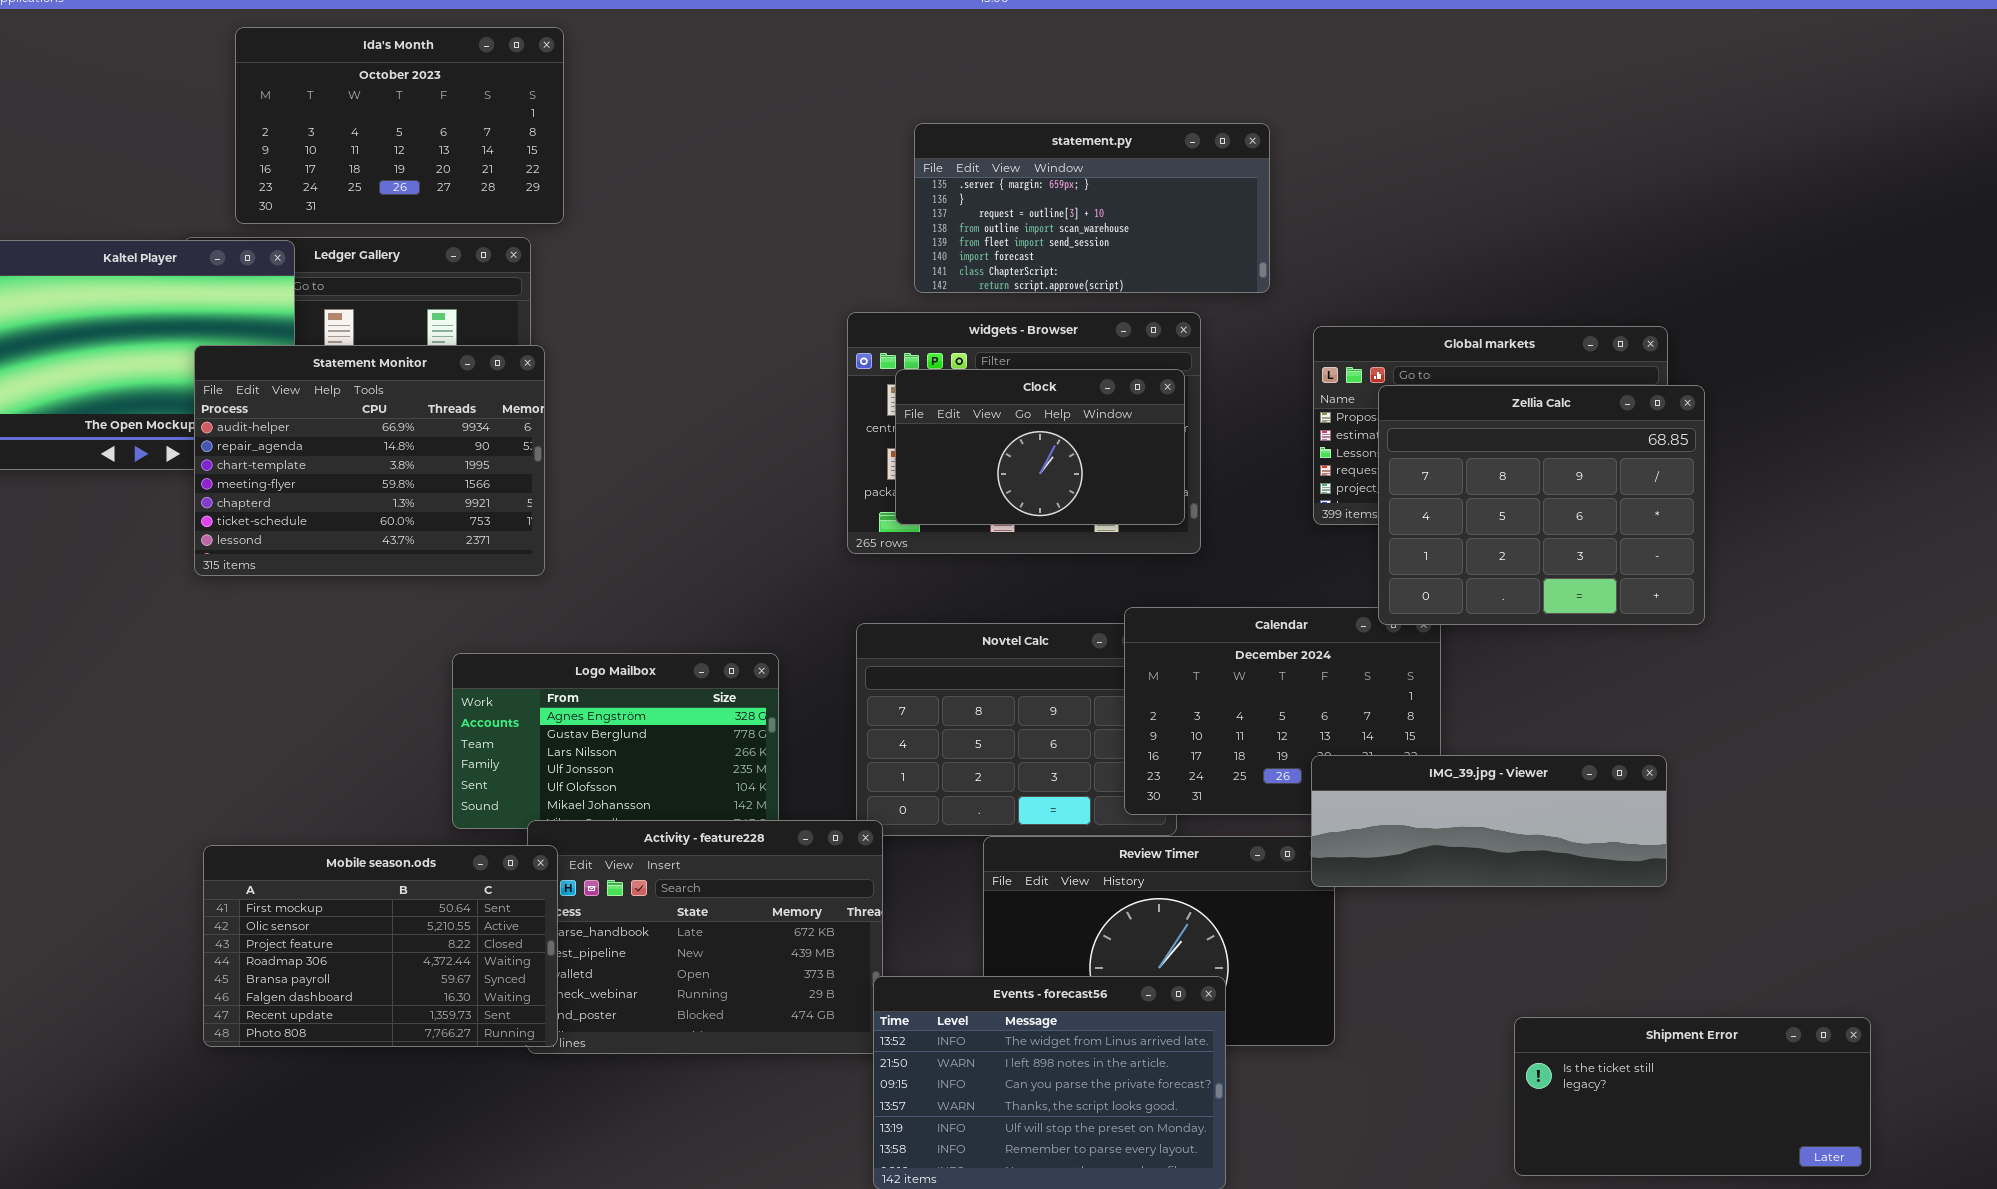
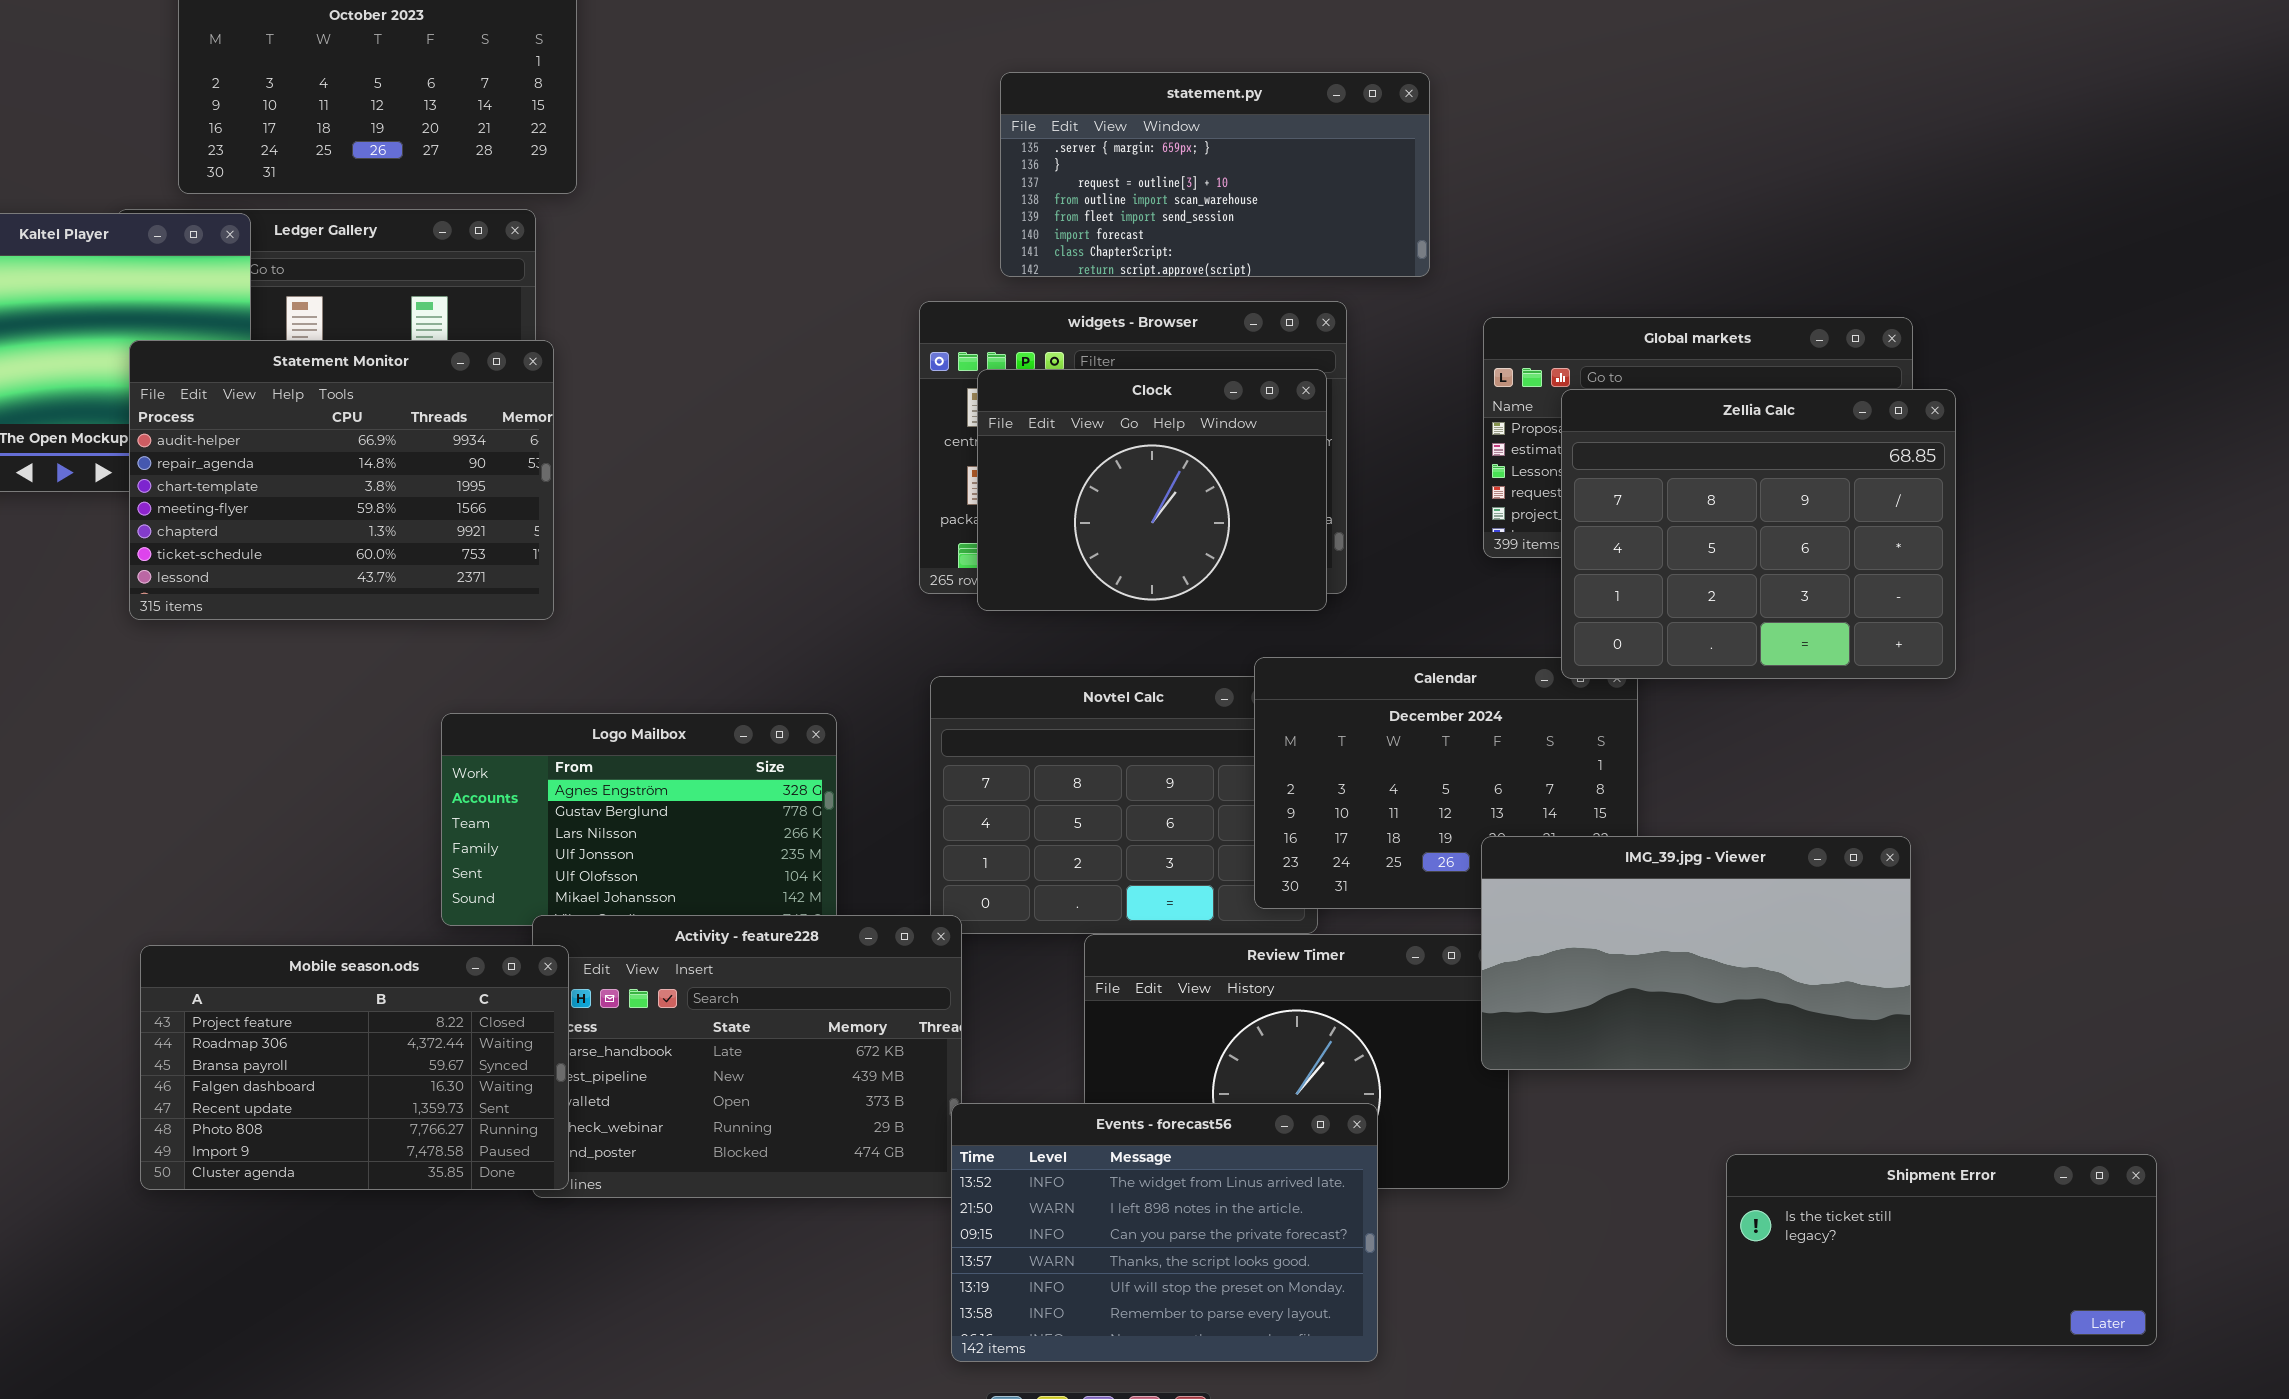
Clock: [895,369,1185,525] -> [977,369,1327,611], resized
IMG_39.jpg - Viewer: [1311,755,1667,887] -> [1481,836,1911,1070], resized
Mobile season.ods: [203,845,558,1047] -> [140,945,569,1190], scrolled down 2 rows

